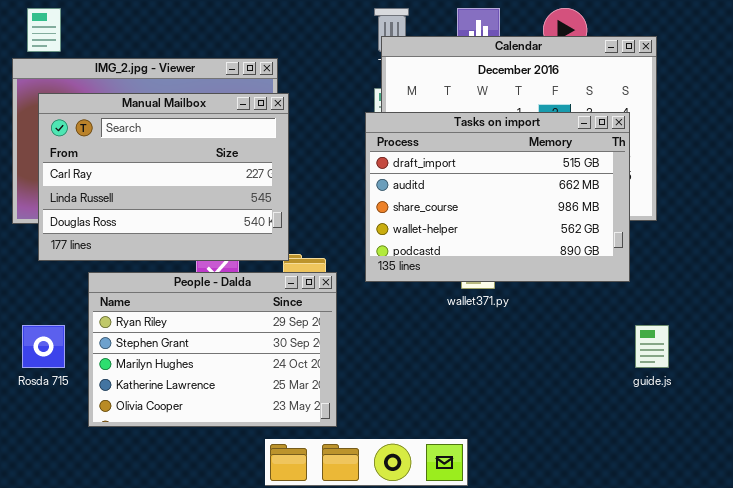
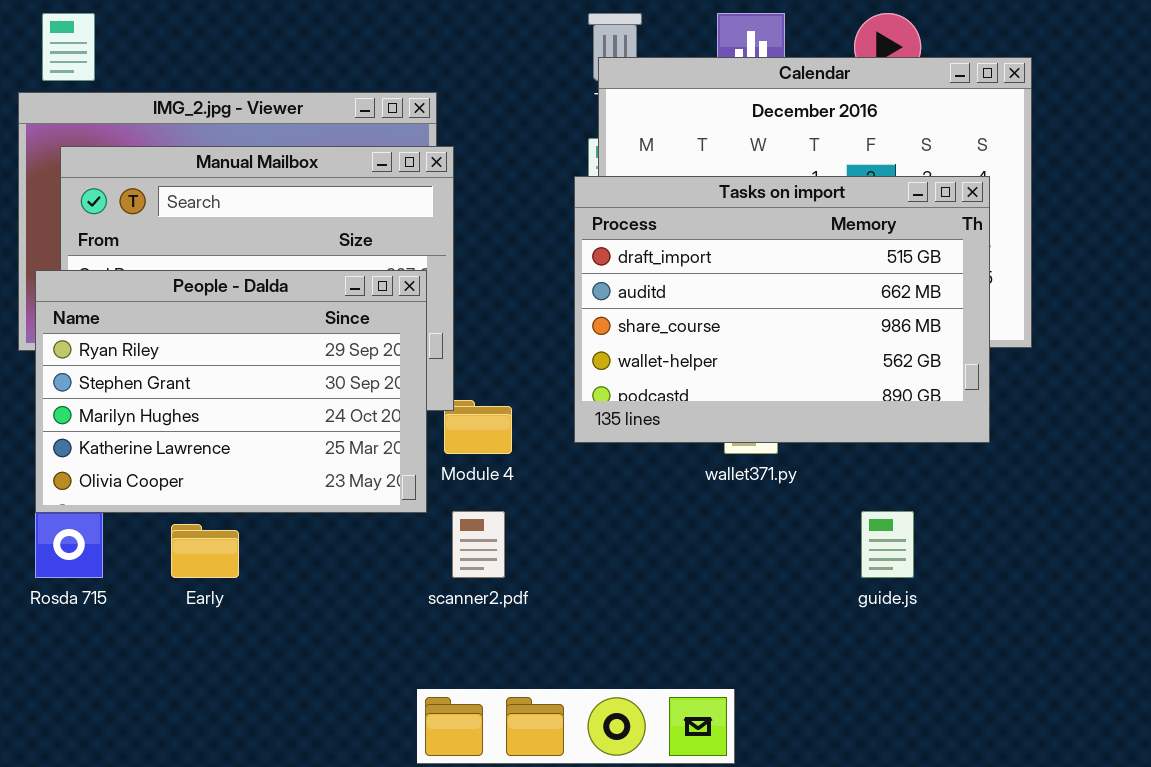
People - Dalda: [88,272,337,427] -> [35,270,427,513], moved
guide.js: [635,325,669,368] -> [861,511,914,578], moved

